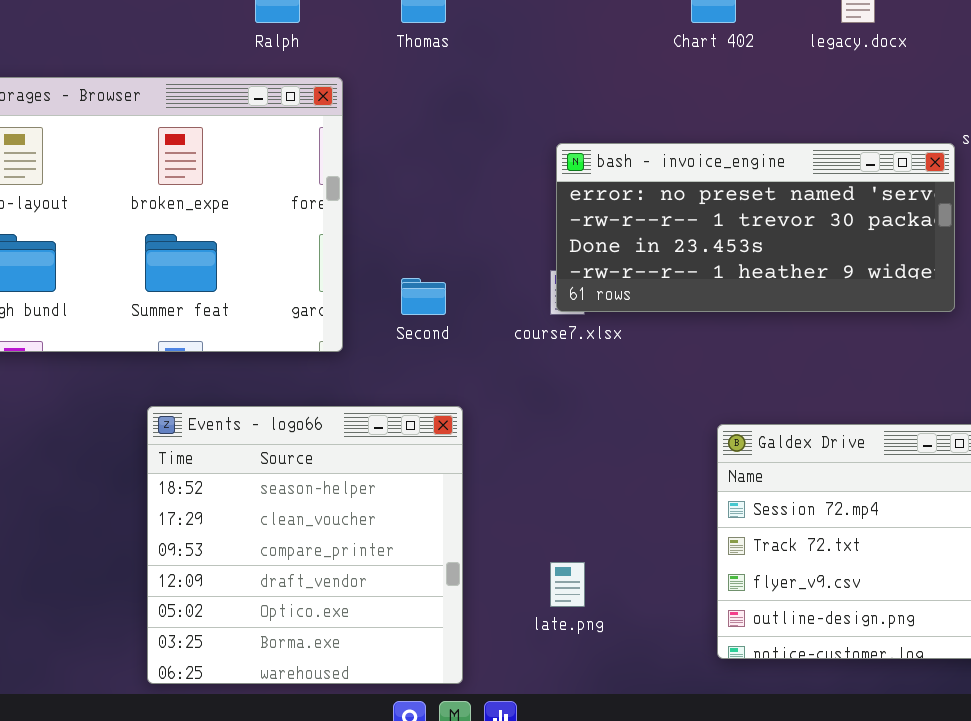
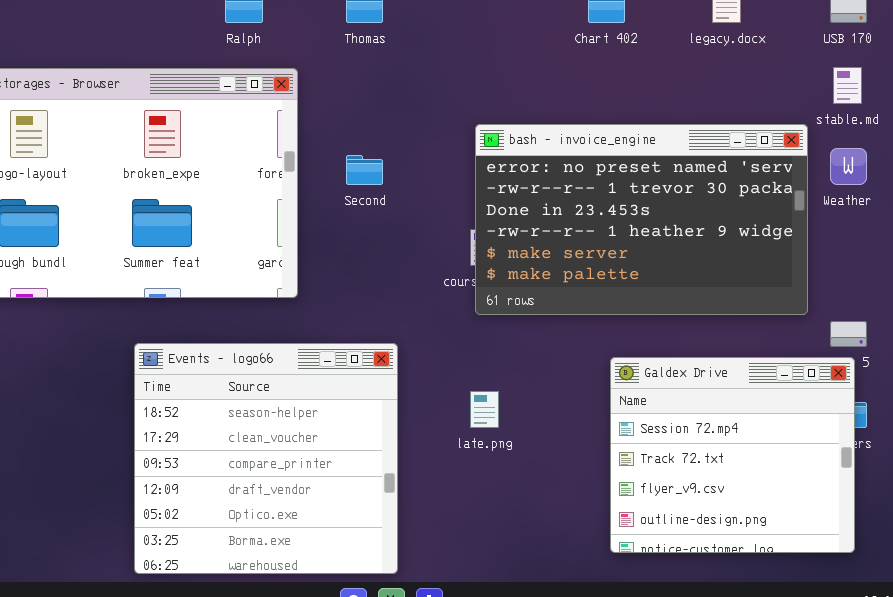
bash - invoice_engine: [556,143,955,312] -> [475,124,808,315], resized
Second: [401,278,446,315] -> [346,155,383,185], moved
late.png: [550,562,585,607] -> [470,391,499,428], moved

